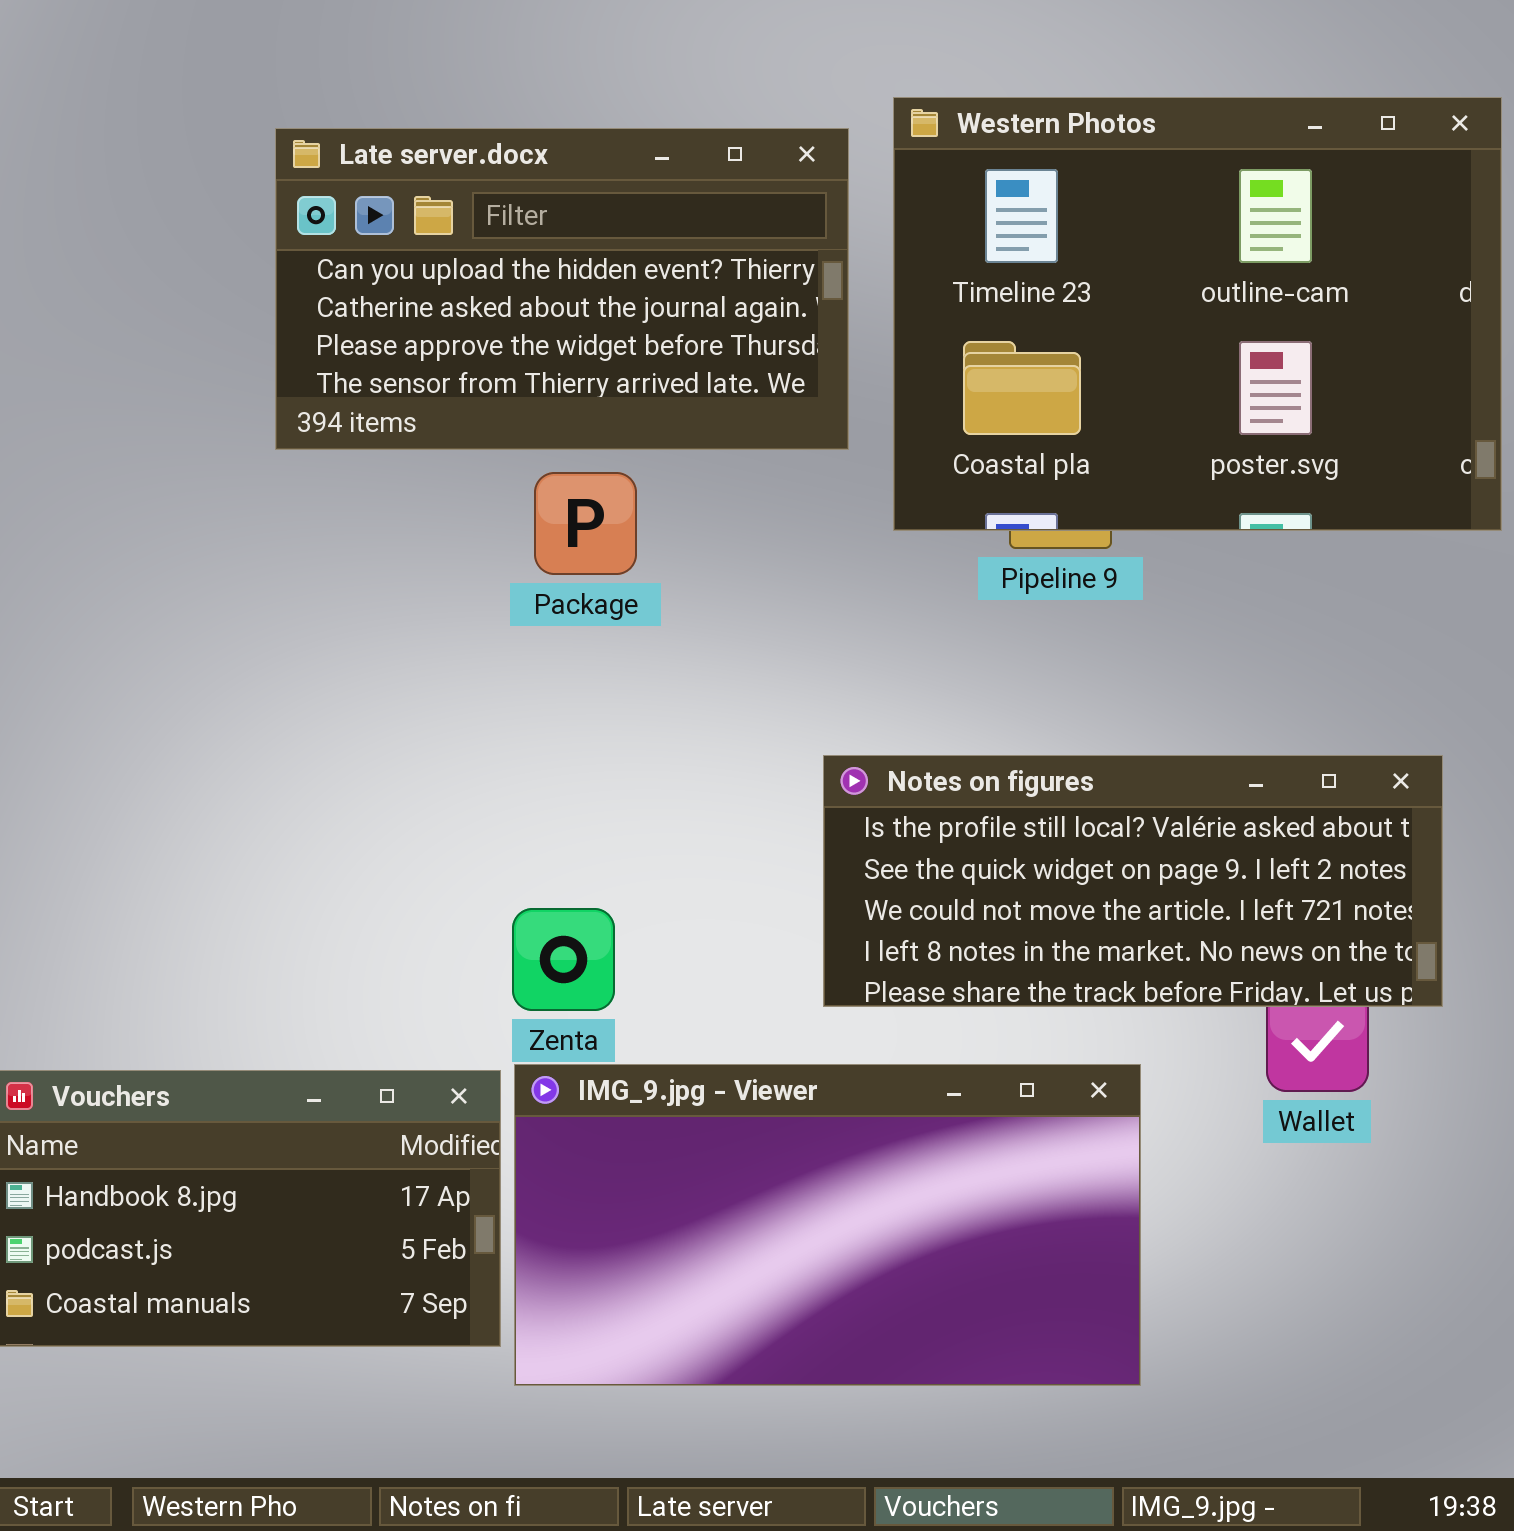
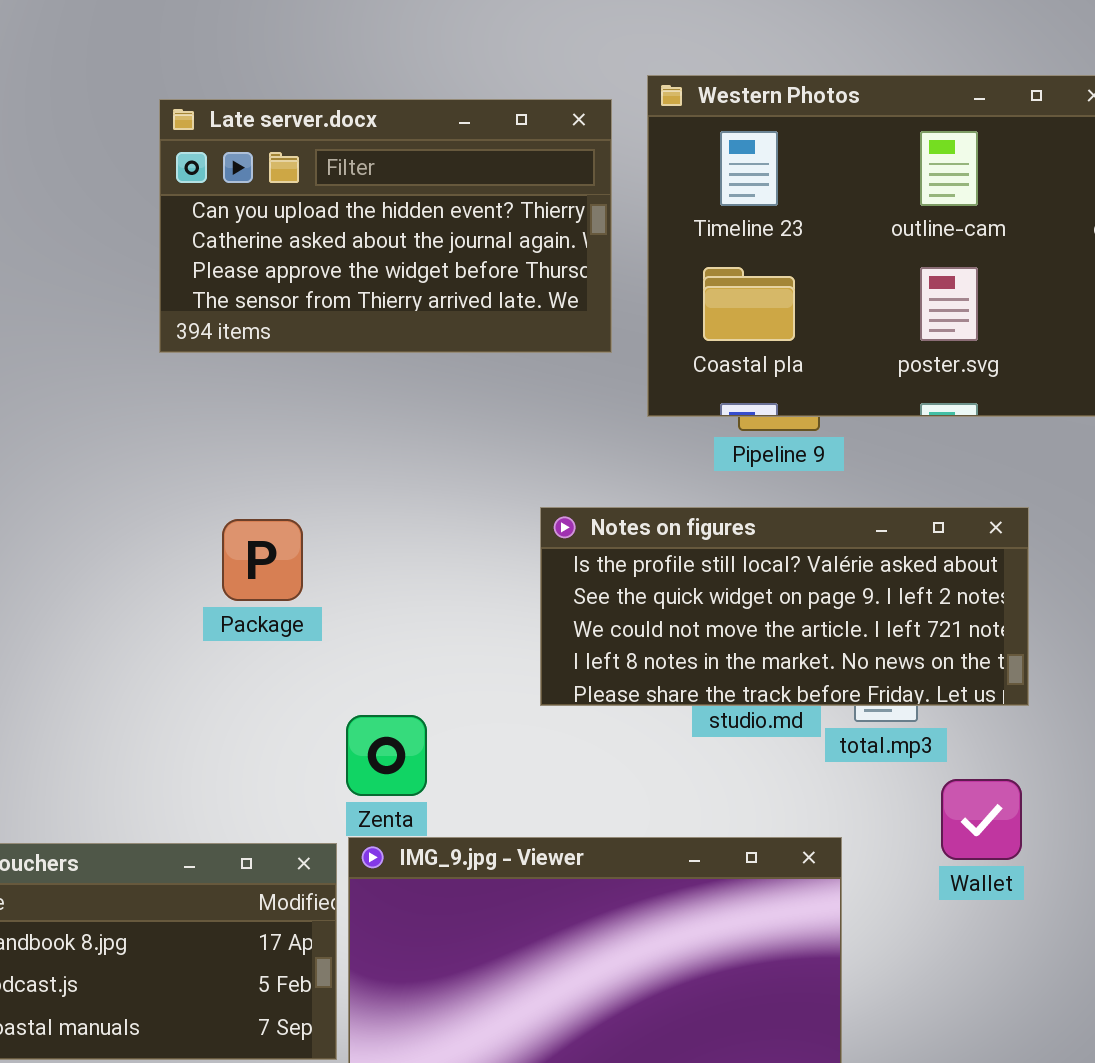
Package: [534,472,637,575] -> [222,519,303,601], moved
Notes on figures: [823,755,1443,1007] -> [540,507,1029,706], moved

